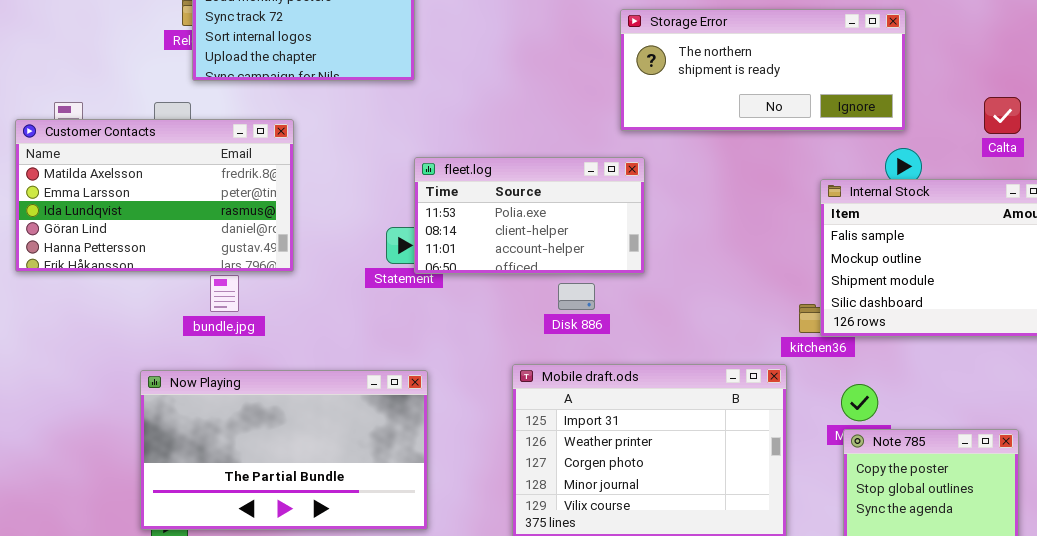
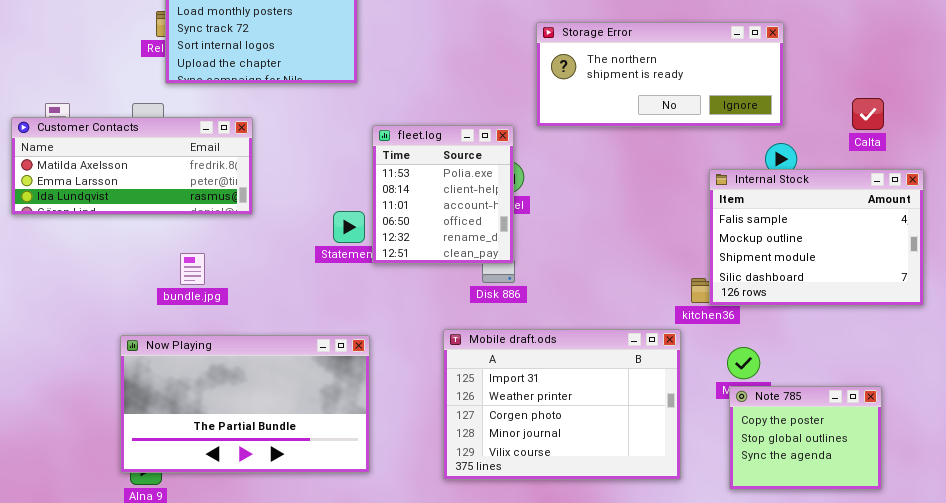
Customer Contacts: [15,119,294,272] -> [11,117,253,215], resized
fleet.log: [414,157,645,274] -> [372,125,514,264], moved, resized

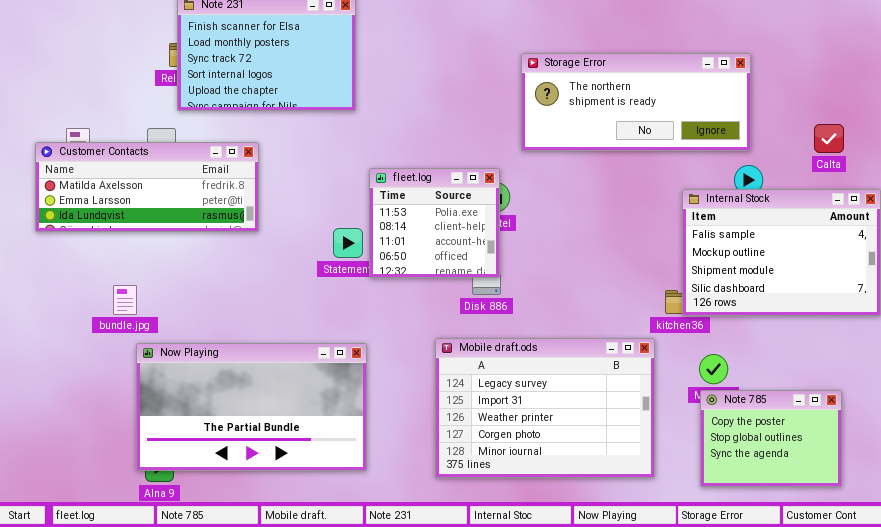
fleet.log: [372,125,514,264] -> [369,168,500,278], resized
bundle.jpg: [180,253,205,285] -> [113,285,137,315], moved
Mobile draft.ods: [443,329,681,480] -> [435,338,655,478], scrolled up 1 row

